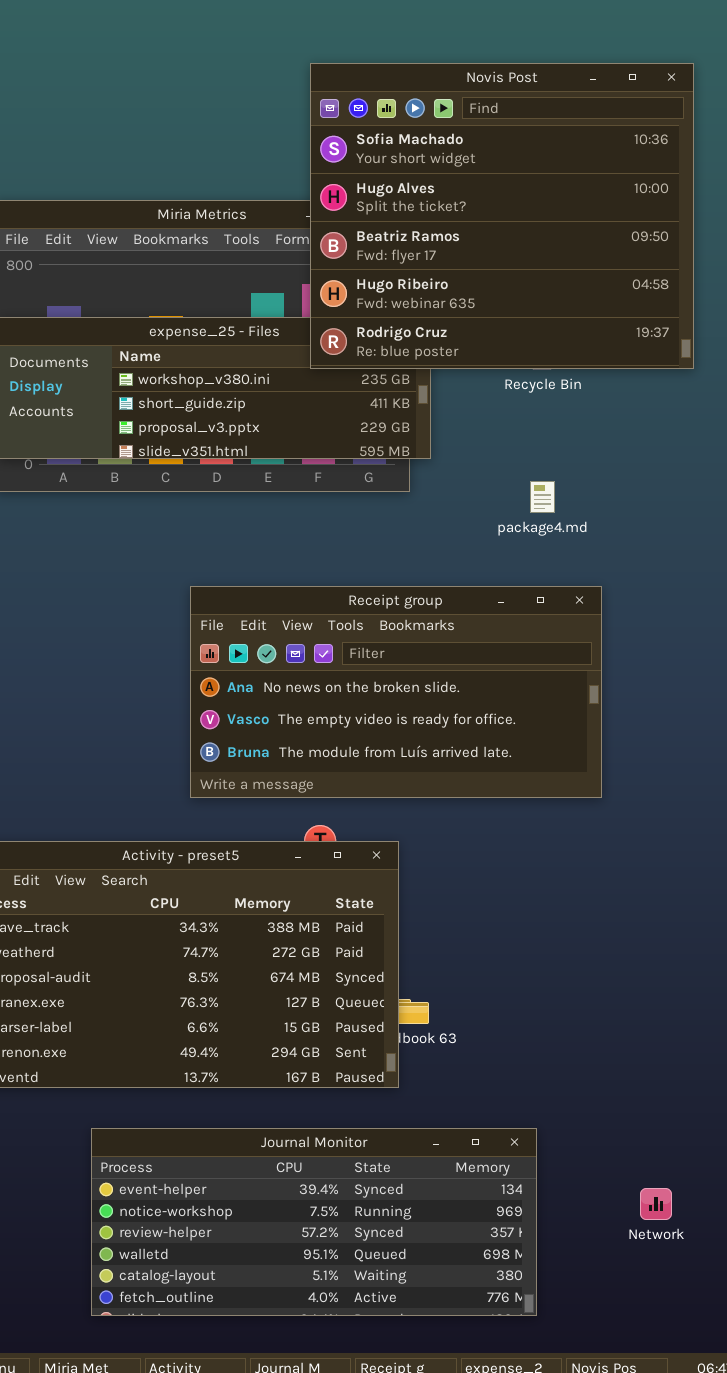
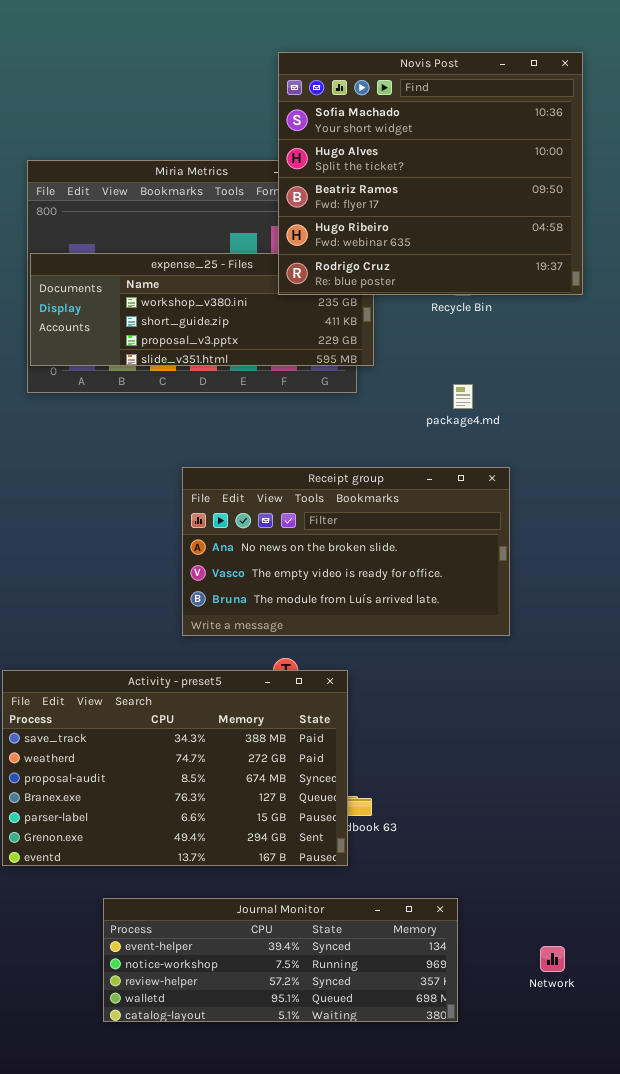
Journal Monitor: [91,1128,537,1316] -> [103,898,458,1022], resized

